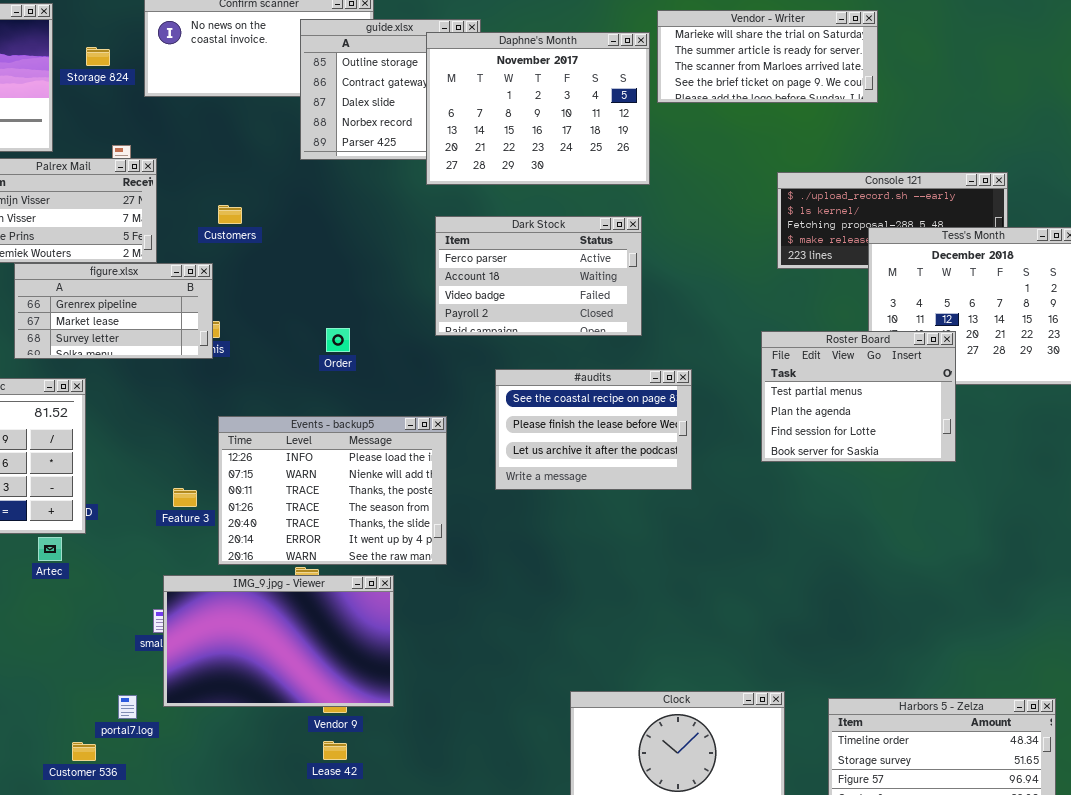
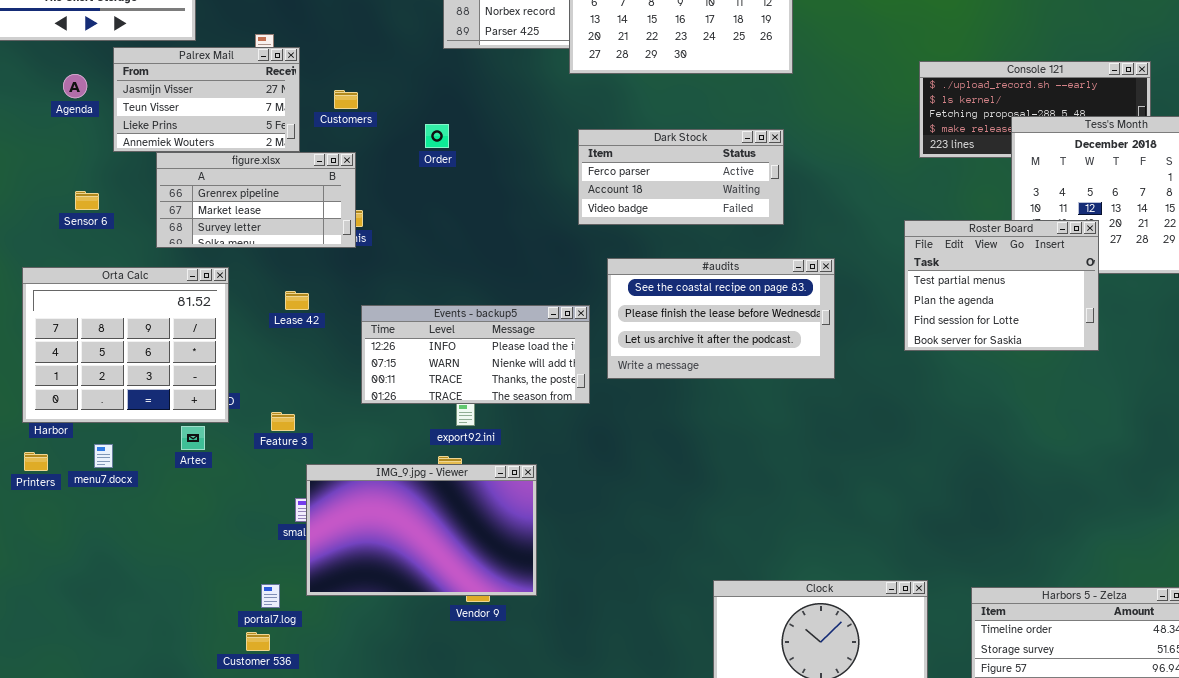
Customers: [218,205,242,224] -> [334,90,358,109], moved
Dark Stock: [435,216,642,336] -> [578,129,784,225], resized
Order: [326,328,350,352] -> [425,124,449,148], moved
#audits: [495,369,692,490] -> [607,258,835,379], resized
Events - backup5: [218,416,447,565] -> [361,305,590,404], resized
Feature 3: [173,488,197,507] -> [271,412,295,431], moved
Lease 42: [323,741,347,760] -> [285,291,309,310], moved
Customer 536: [72,742,96,761] -> [246,632,270,651], moved

